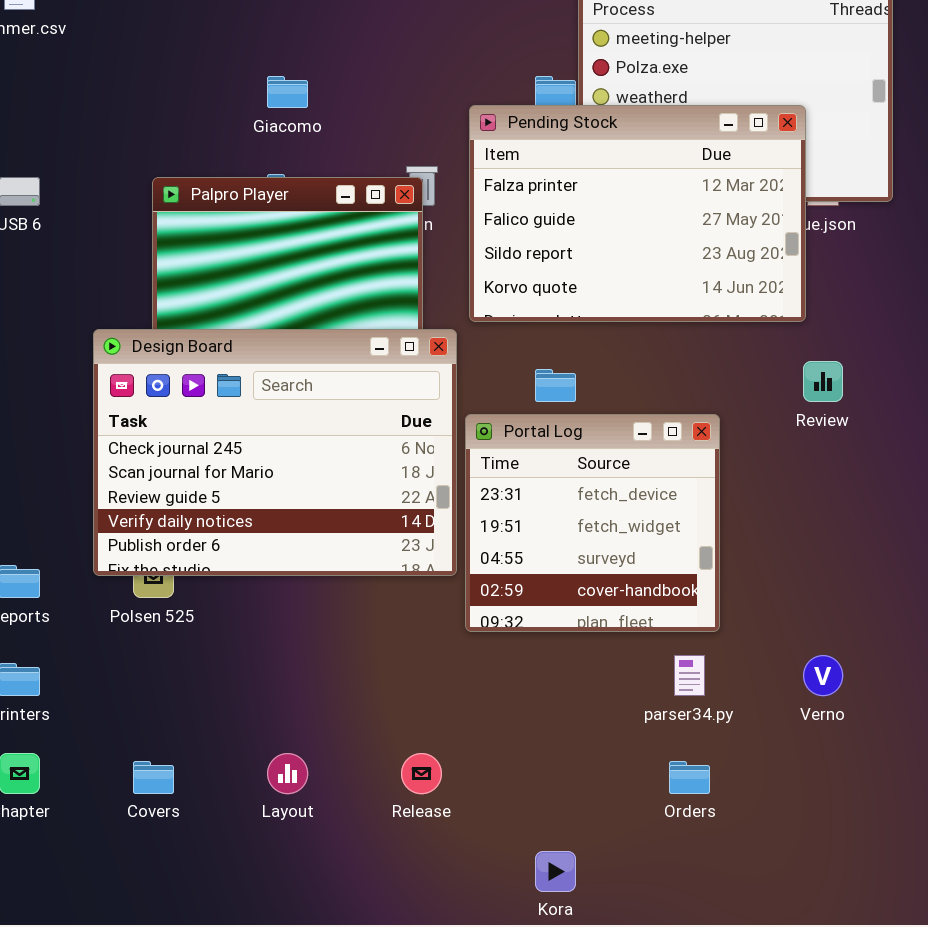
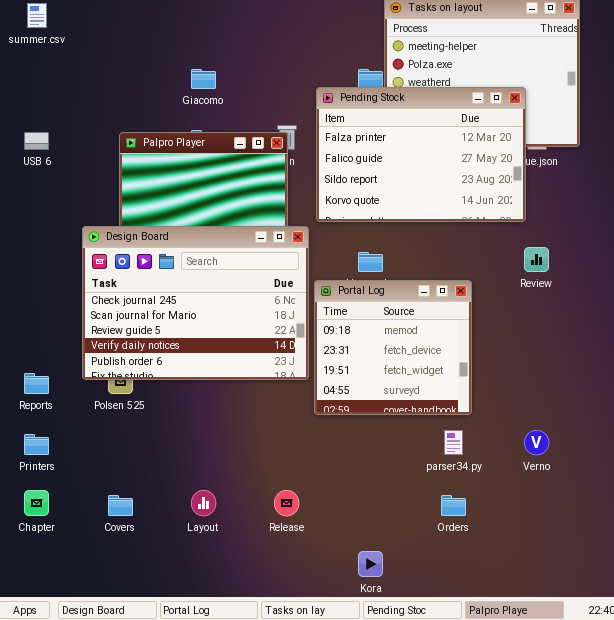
Portal Log: [465,414,720,632] -> [314,280,472,415], scrolled up 1 row

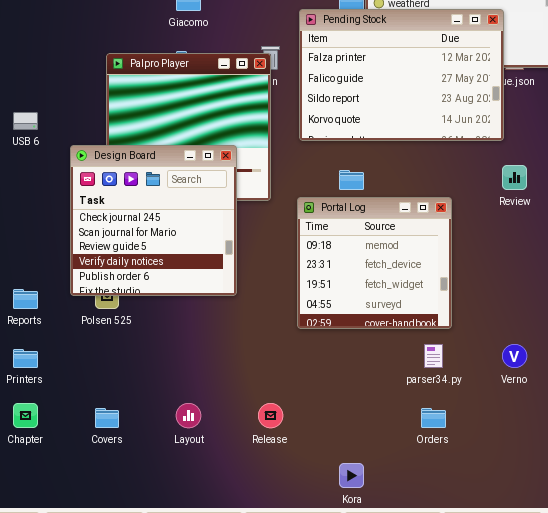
USB 6: [24,132,49,150] -> [13,112,38,130], moved
Design Board: [82,226,309,380] -> [70,145,237,296], resized

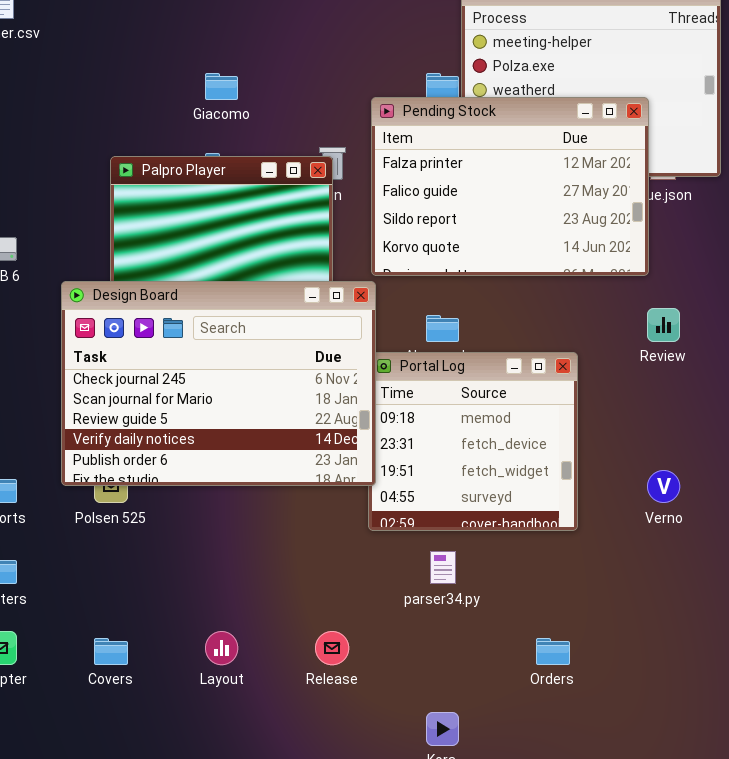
Design Board: [70,145,237,296] -> [61,281,376,486], resized
parser34.py: [424,344,443,368] -> [430,551,456,584], moved
Verno: [502,344,527,368] -> [647,470,680,503], moved

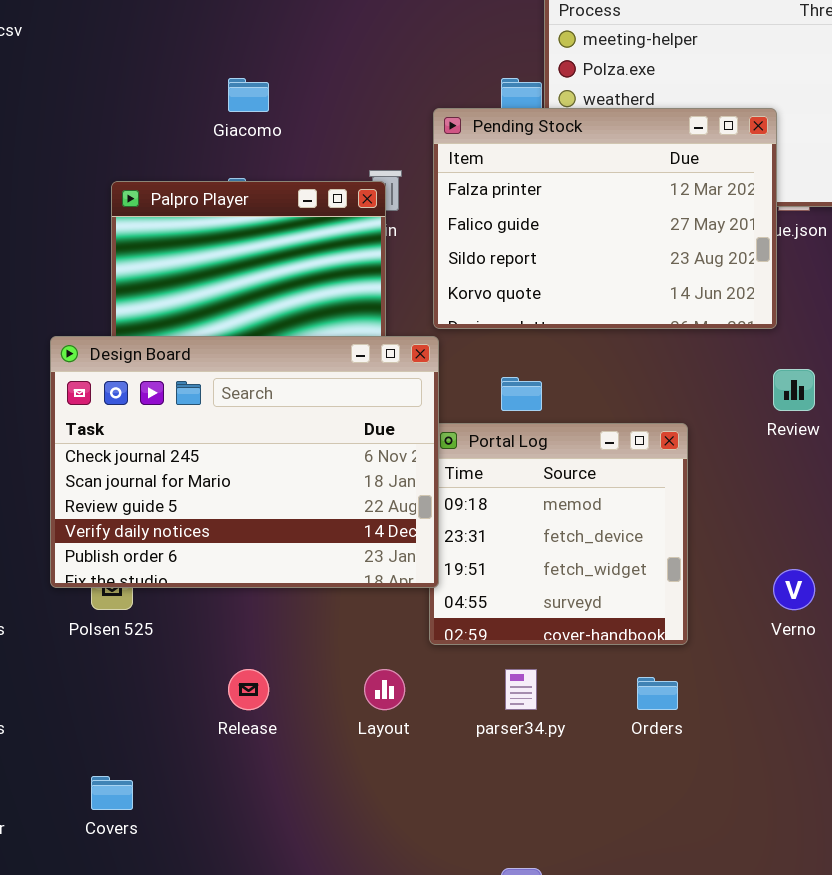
Layout: [205,631,238,665] -> [364,669,405,710], moved
Release: [315,631,349,665] -> [228,669,269,710], moved
Orders: [536,638,570,665] -> [637,677,678,710], moved

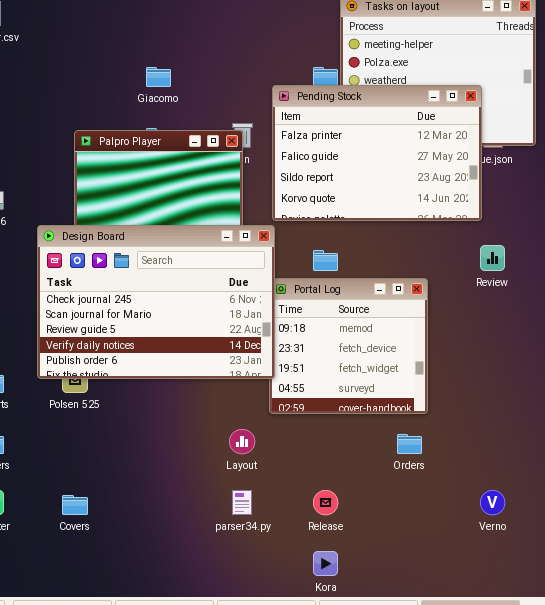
Verno: [773,569,815,610] -> [480,490,505,515], moved
Release: [228,669,269,710] -> [313,490,338,515], moved
parser34.py: [505,669,537,710] -> [232,490,252,515], moved

